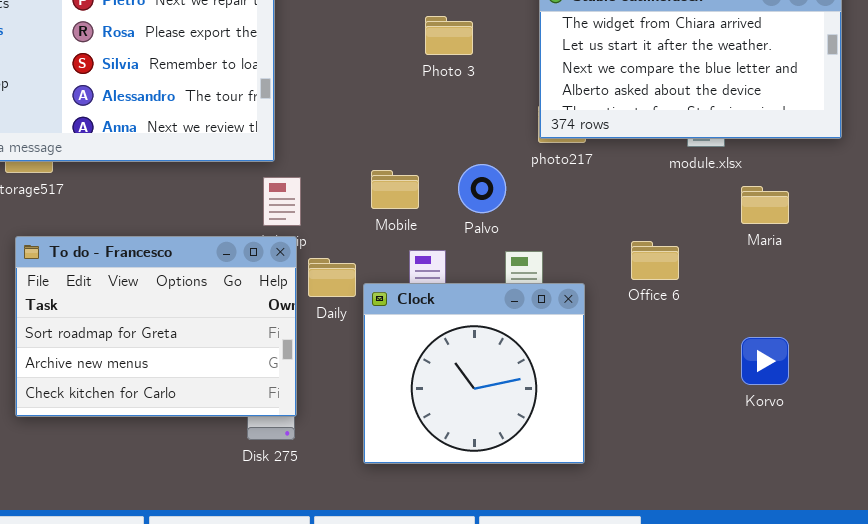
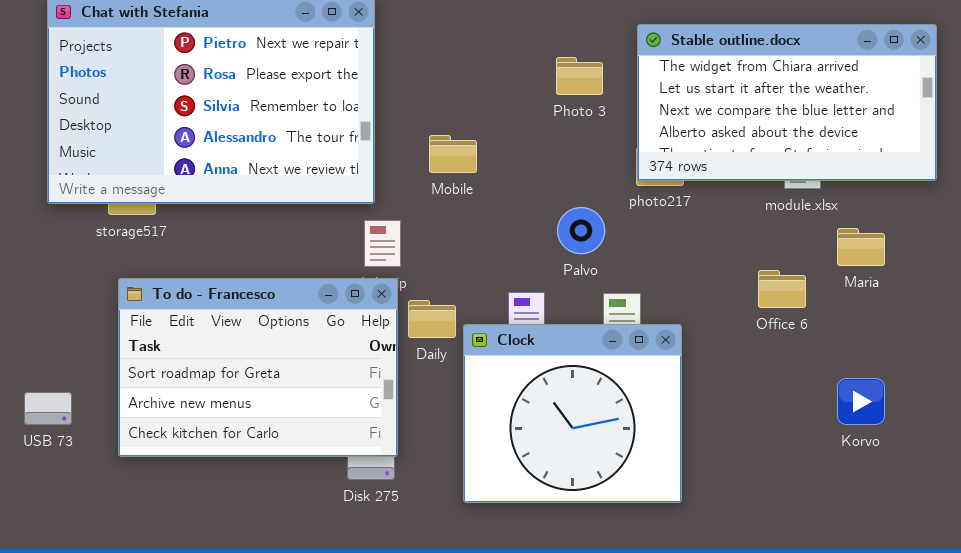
Photo 3: [425,16,473,55] -> [556,57,603,95], moved
Mobile: [371,170,419,209] -> [429,135,477,173], moved
Office 6: [631,241,679,280] -> [758,270,806,308], moved

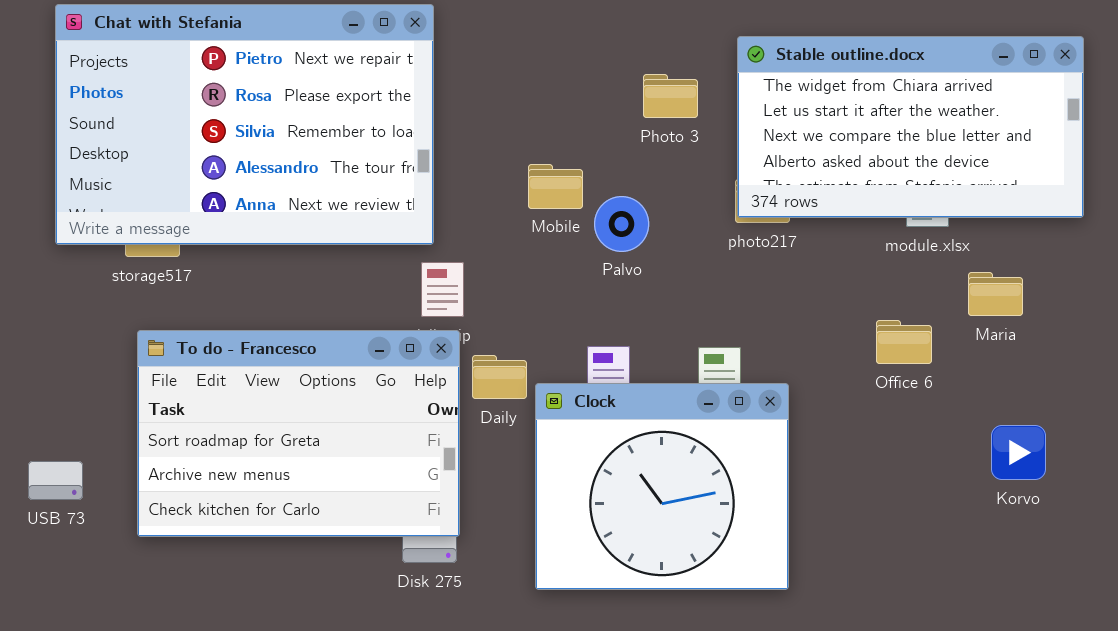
Mobile: [429,135,477,173] -> [528,164,583,209], moved
Palvo: [557,207,605,254] -> [594,196,649,252], moved
Korvo: [837,378,885,425] -> [991,425,1046,480], moved

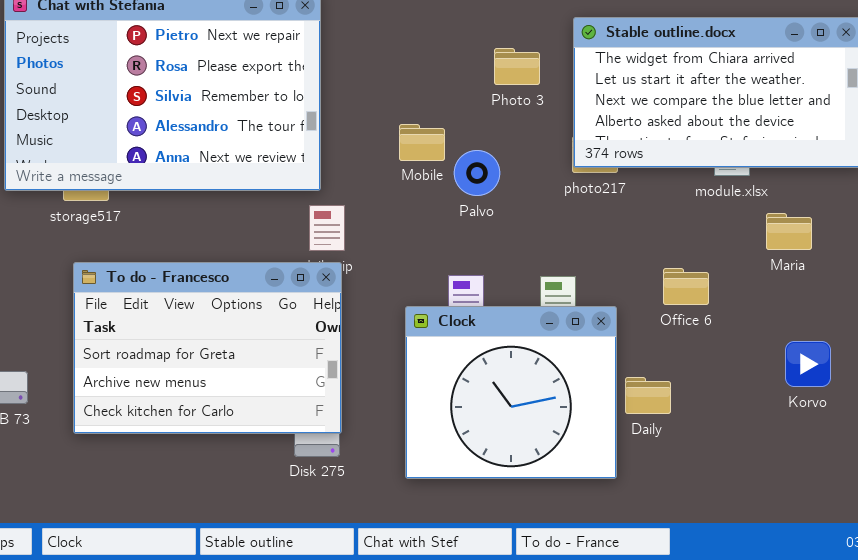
Office 6: [876,320,932,364] -> [663,268,709,305], moved
Daily: [472,355,527,399] -> [625,377,671,414], moved

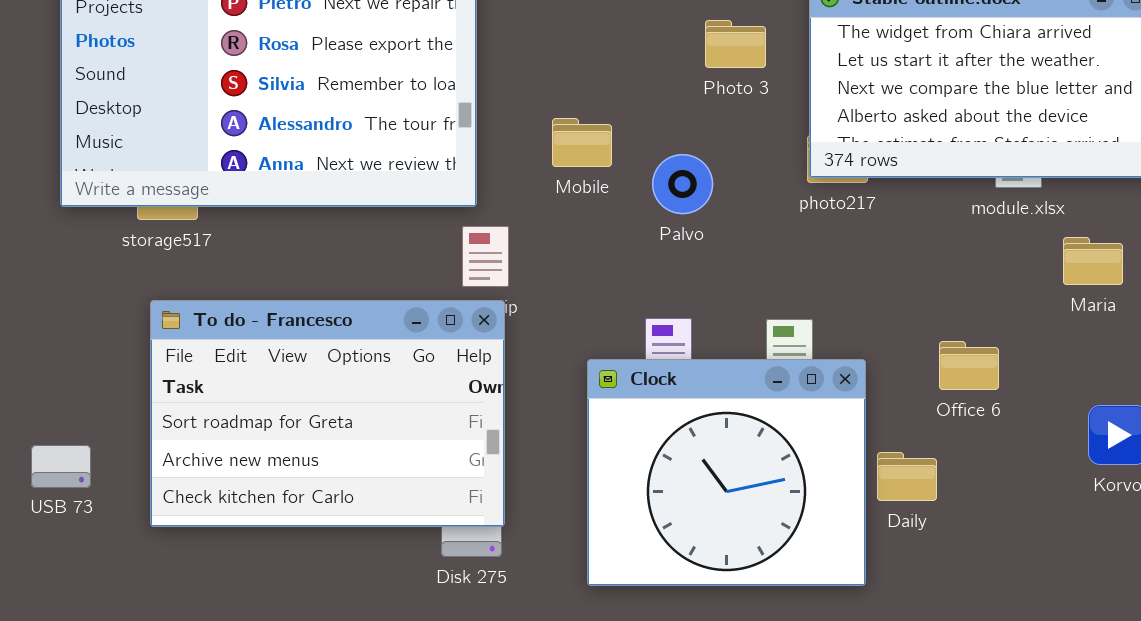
Mobile: [399,124,445,161] -> [552,118,612,167], moved
Office 6: [663,268,709,305] -> [939,341,999,390], moved

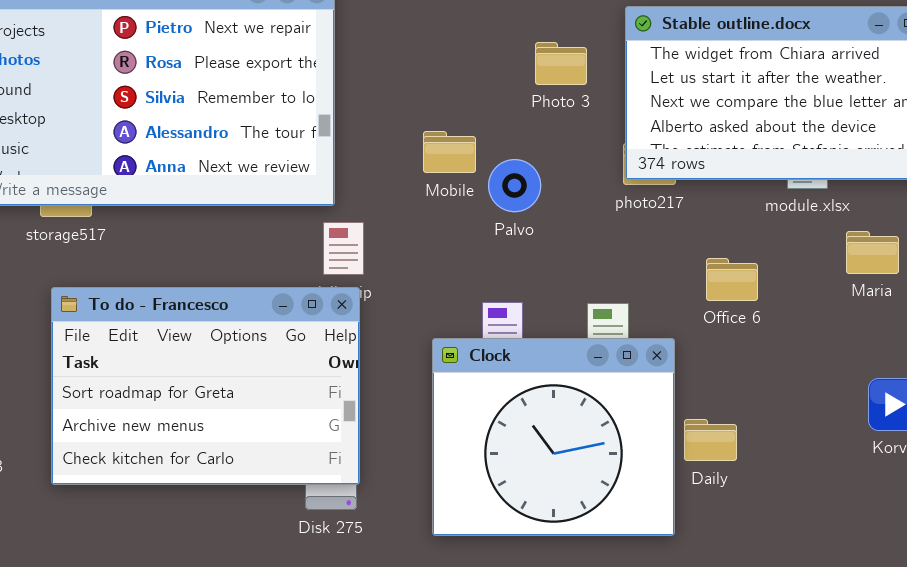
Mobile: [552,118,612,167] -> [423,131,476,173], moved
Office 6: [939,341,999,390] -> [706,258,758,301], moved

